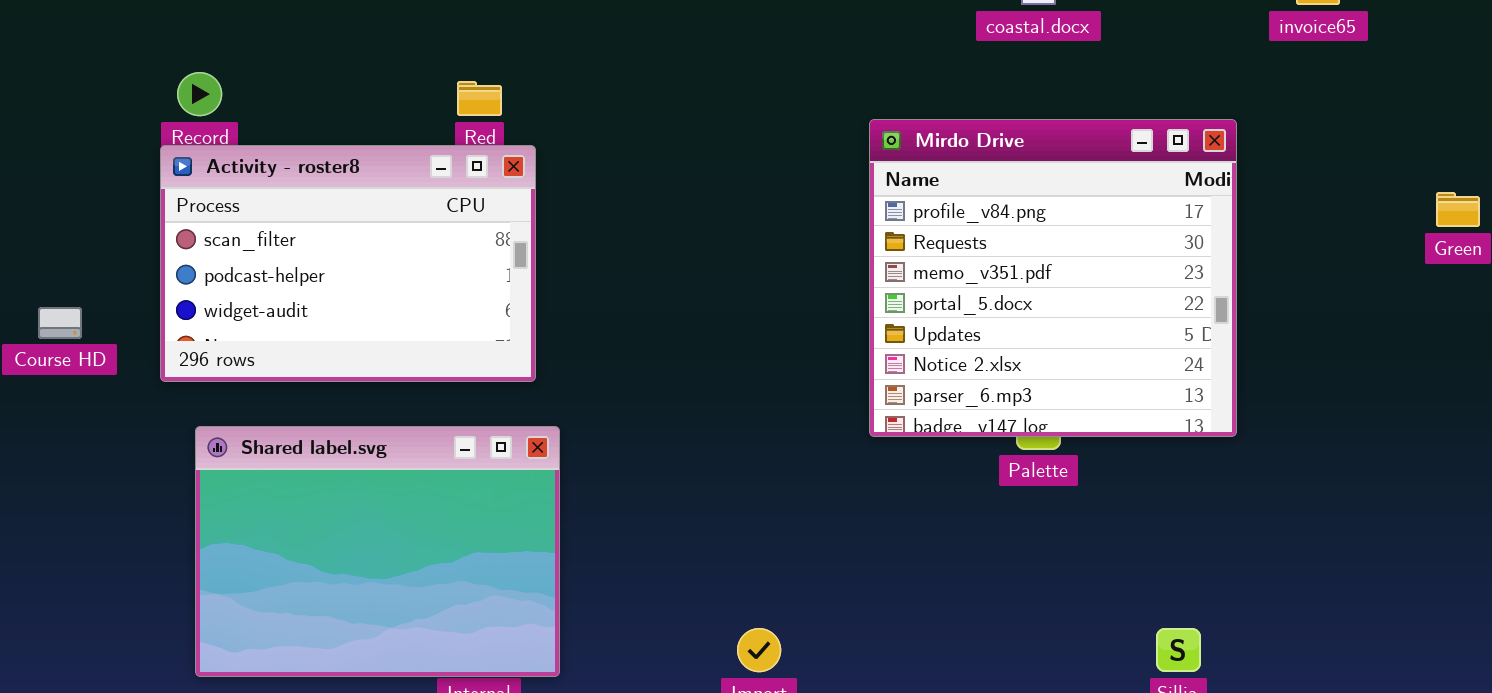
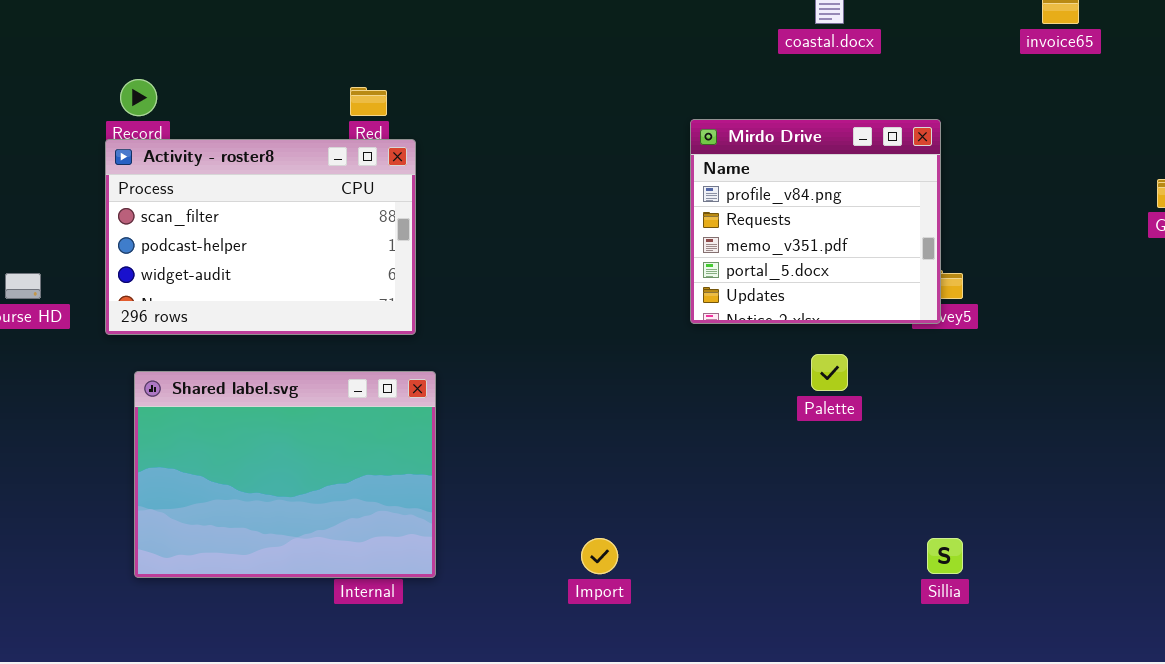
Mirdo Drive: [869,119,1237,437] -> [690,119,941,324], resized

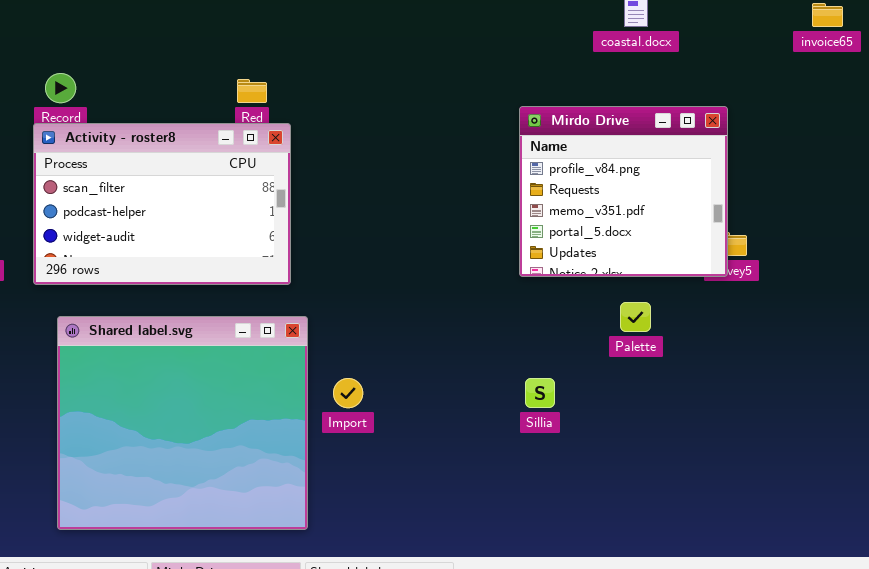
Shared label.svg: [134,371,436,578] -> [57,316,308,530], resized
Import: [581,538,618,574] -> [333,378,363,408], moved
Sillia: [927,538,963,574] -> [525,378,555,408], moved

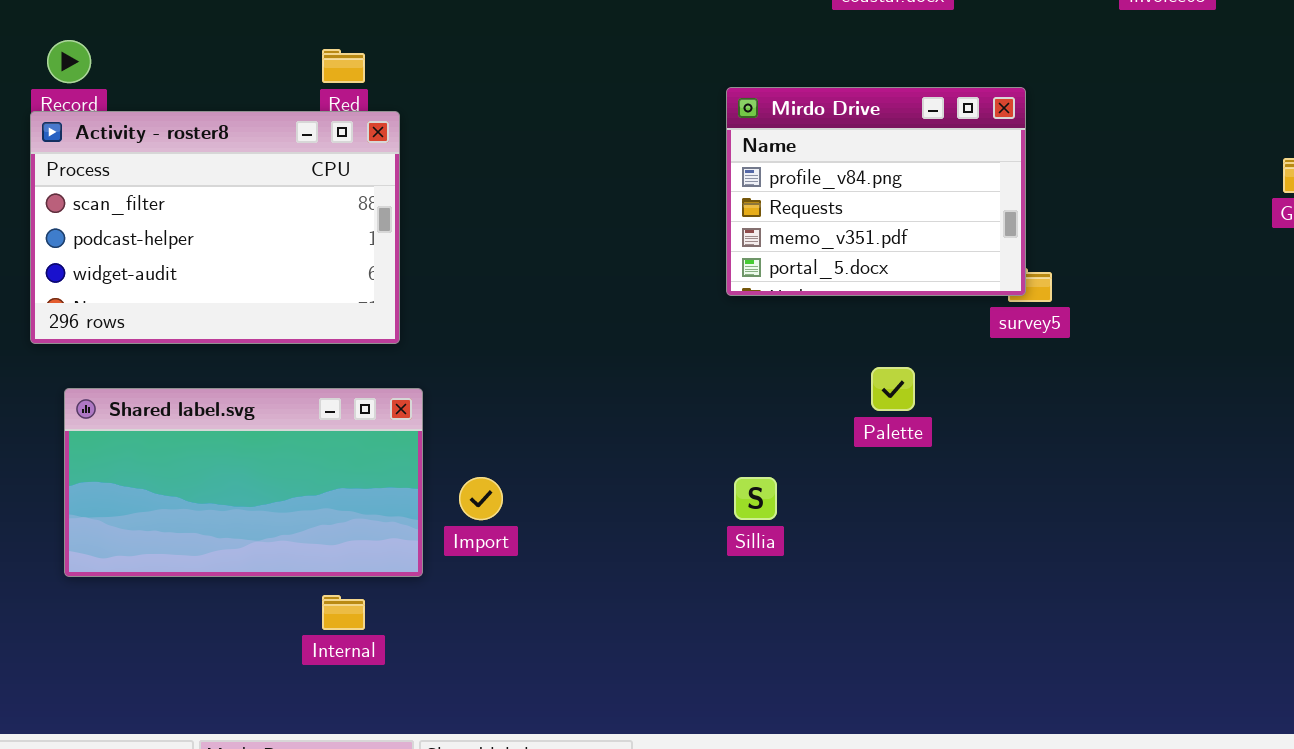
Mirdo Drive: [519,106,728,277] -> [726,87,1026,296], resized
Shared label.svg: [57,316,308,530] -> [64,388,423,577], resized

